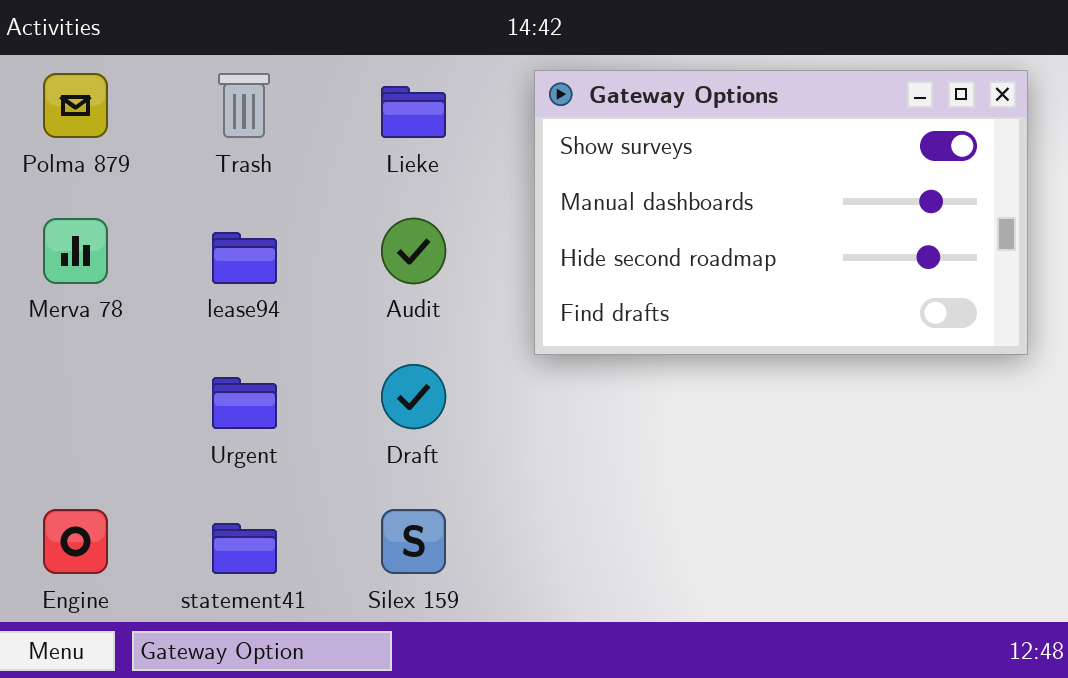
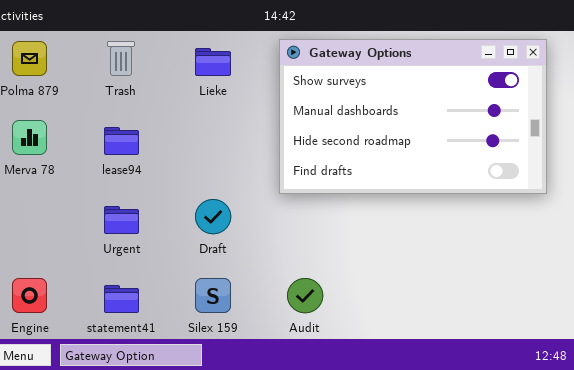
Audit: [381,218,446,284] -> [287,278,323,313], moved

